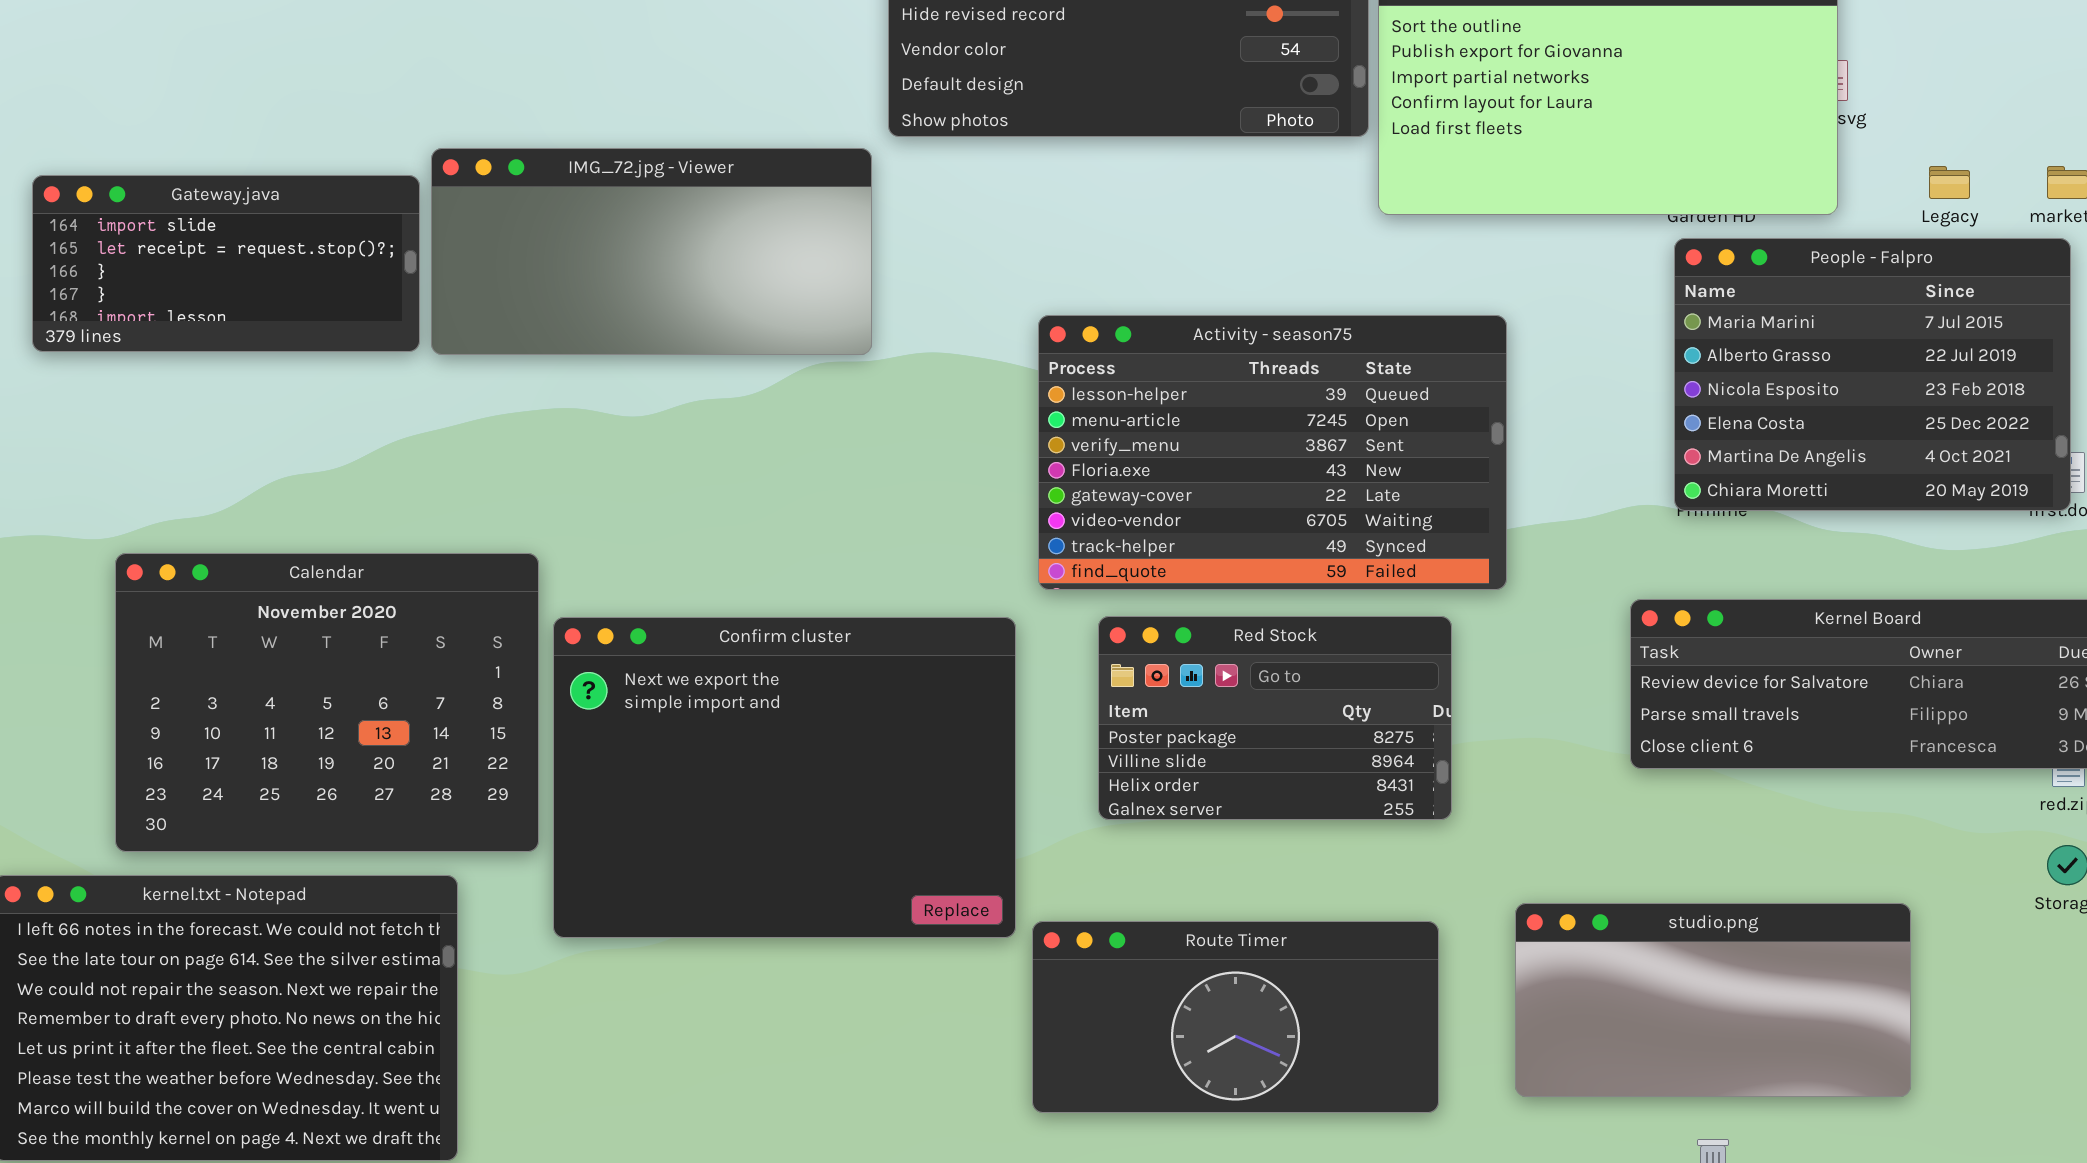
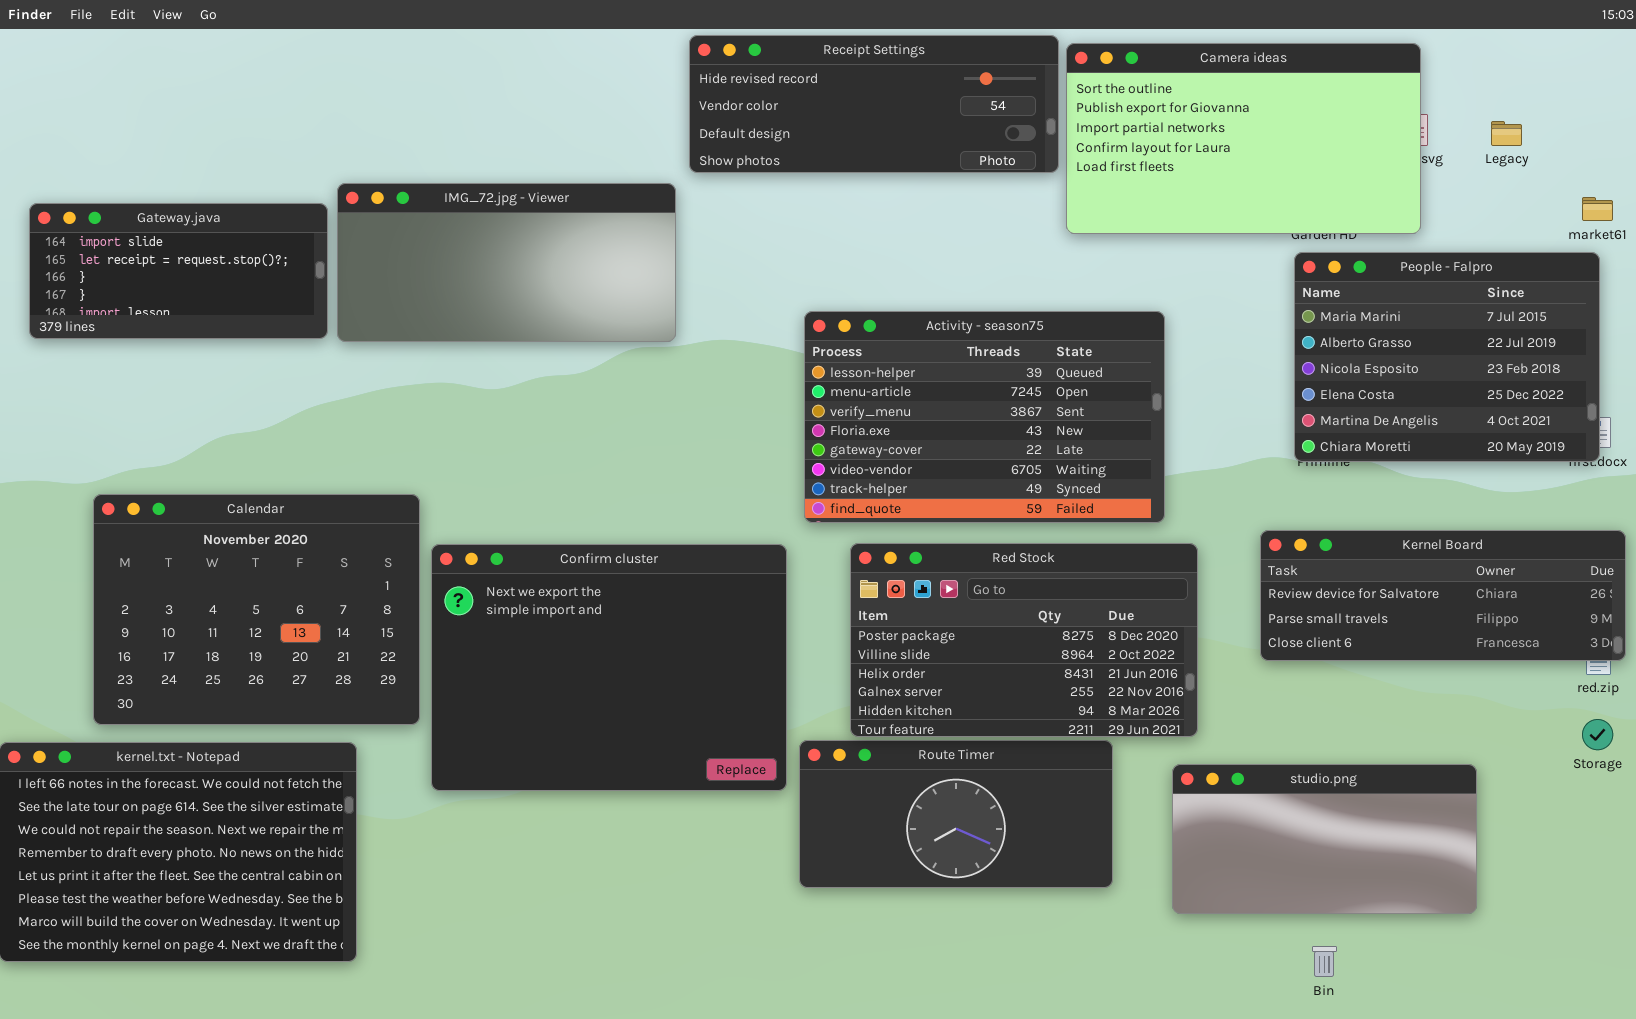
Legacy: [1929,166,1970,199] -> [1491,121,1522,146], moved
Red Stock: [1098,616,1452,820] -> [850,543,1198,737], resized
Route Timer: [1032,921,1439,1113] -> [799,740,1113,888], moved

